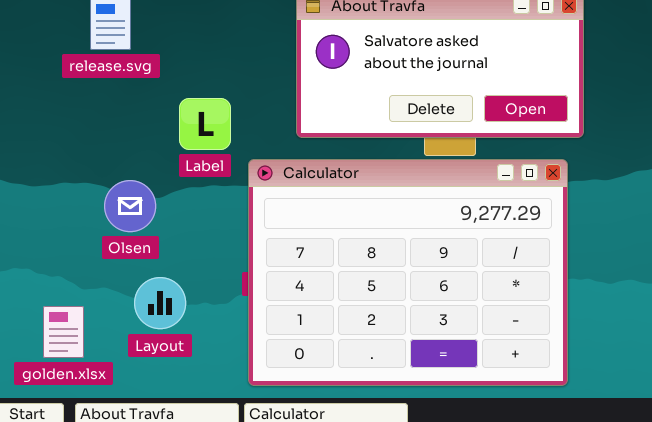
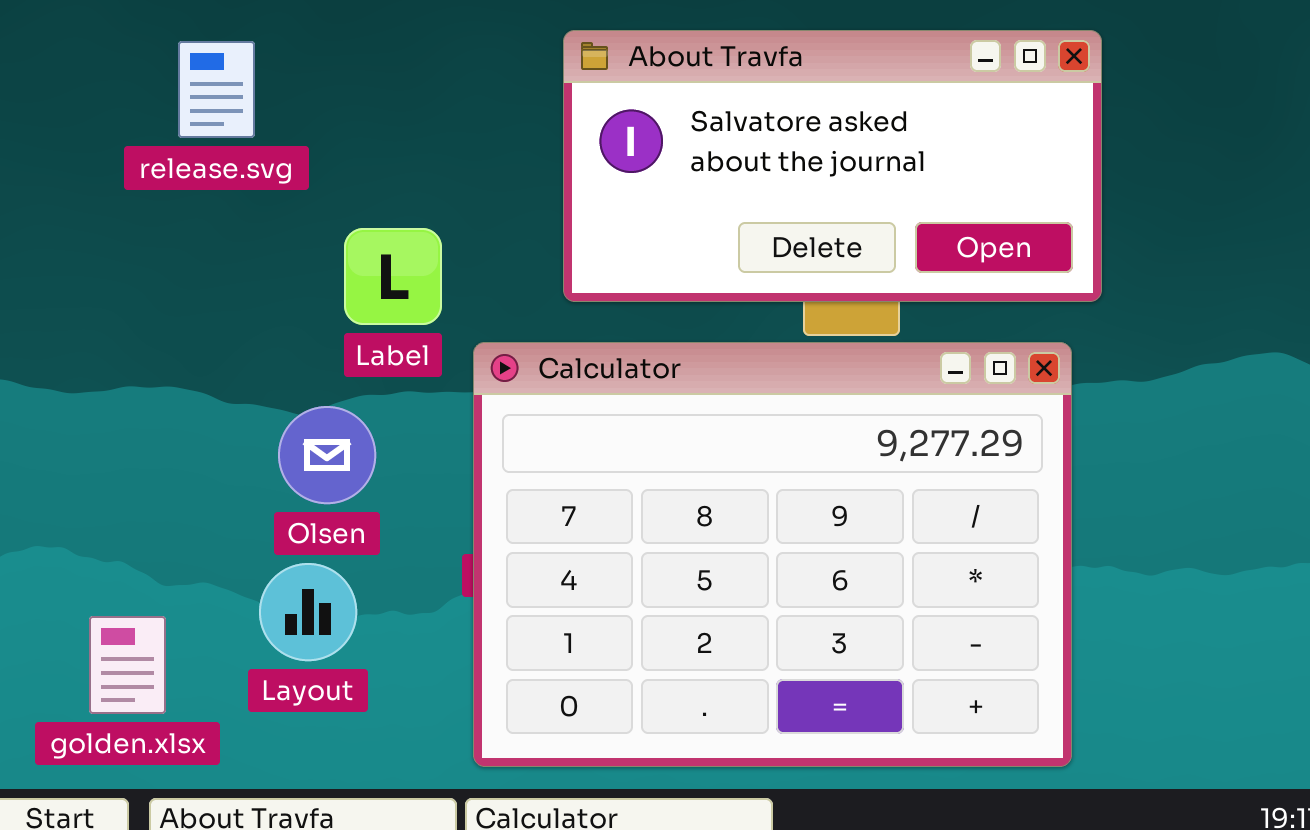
Olsen: [104,180,156,232] -> [278,406,376,504], moved

